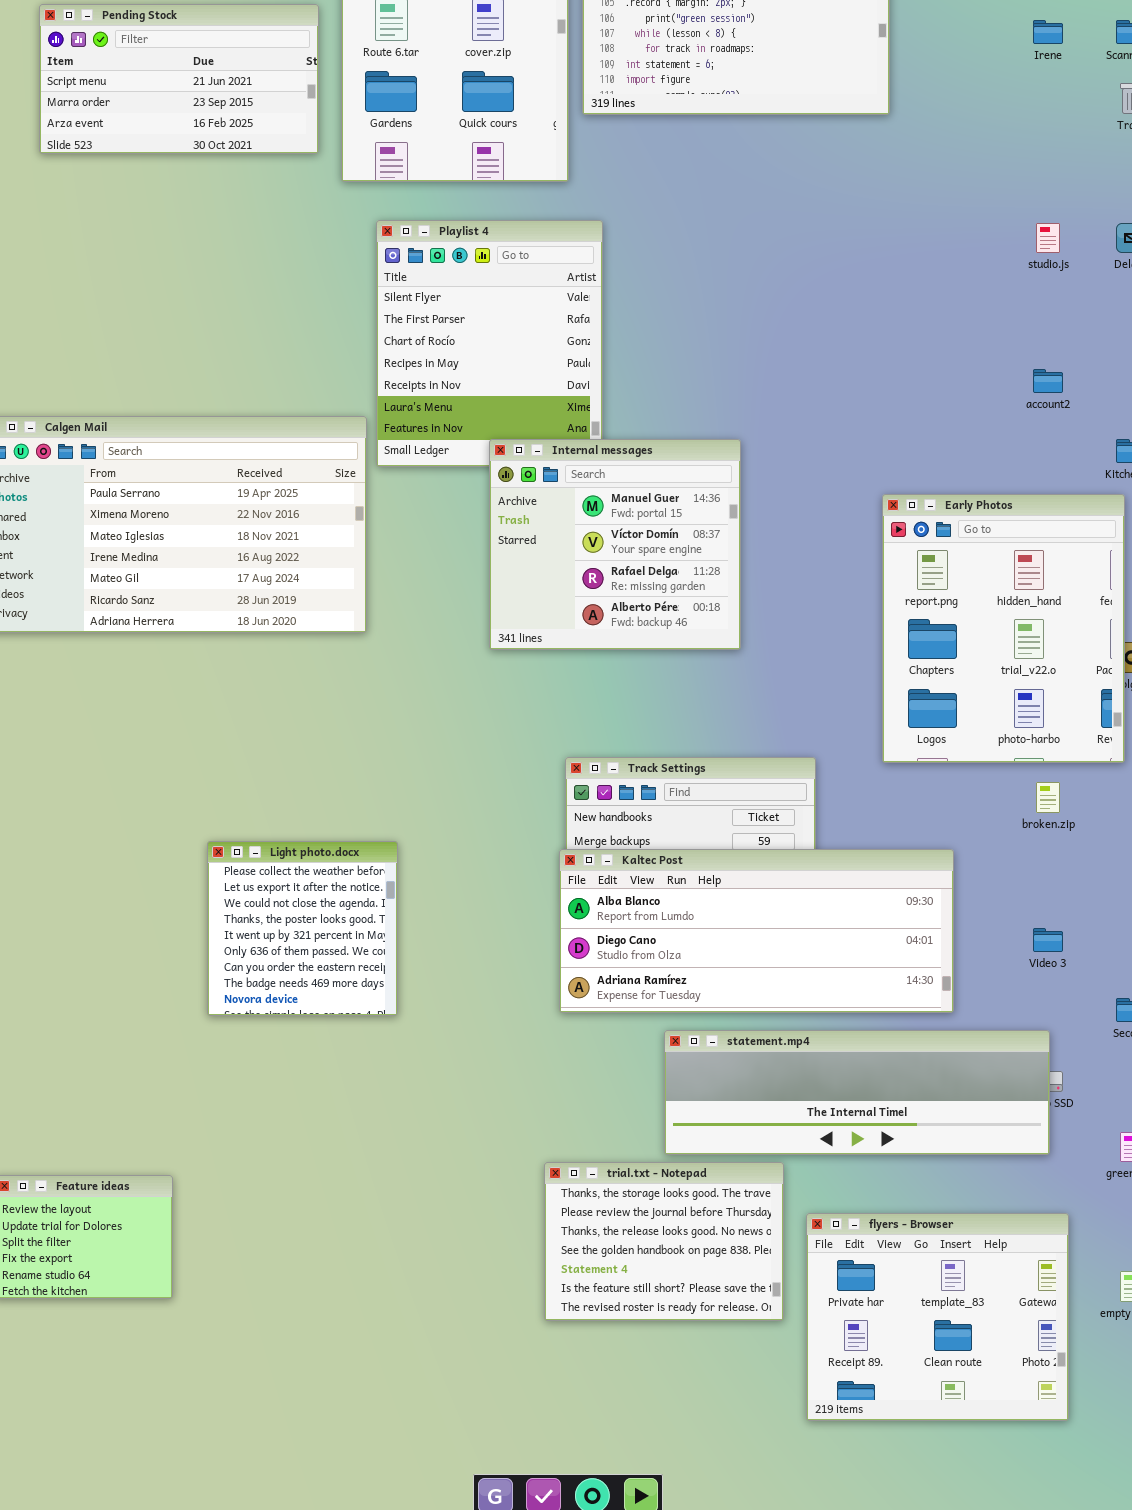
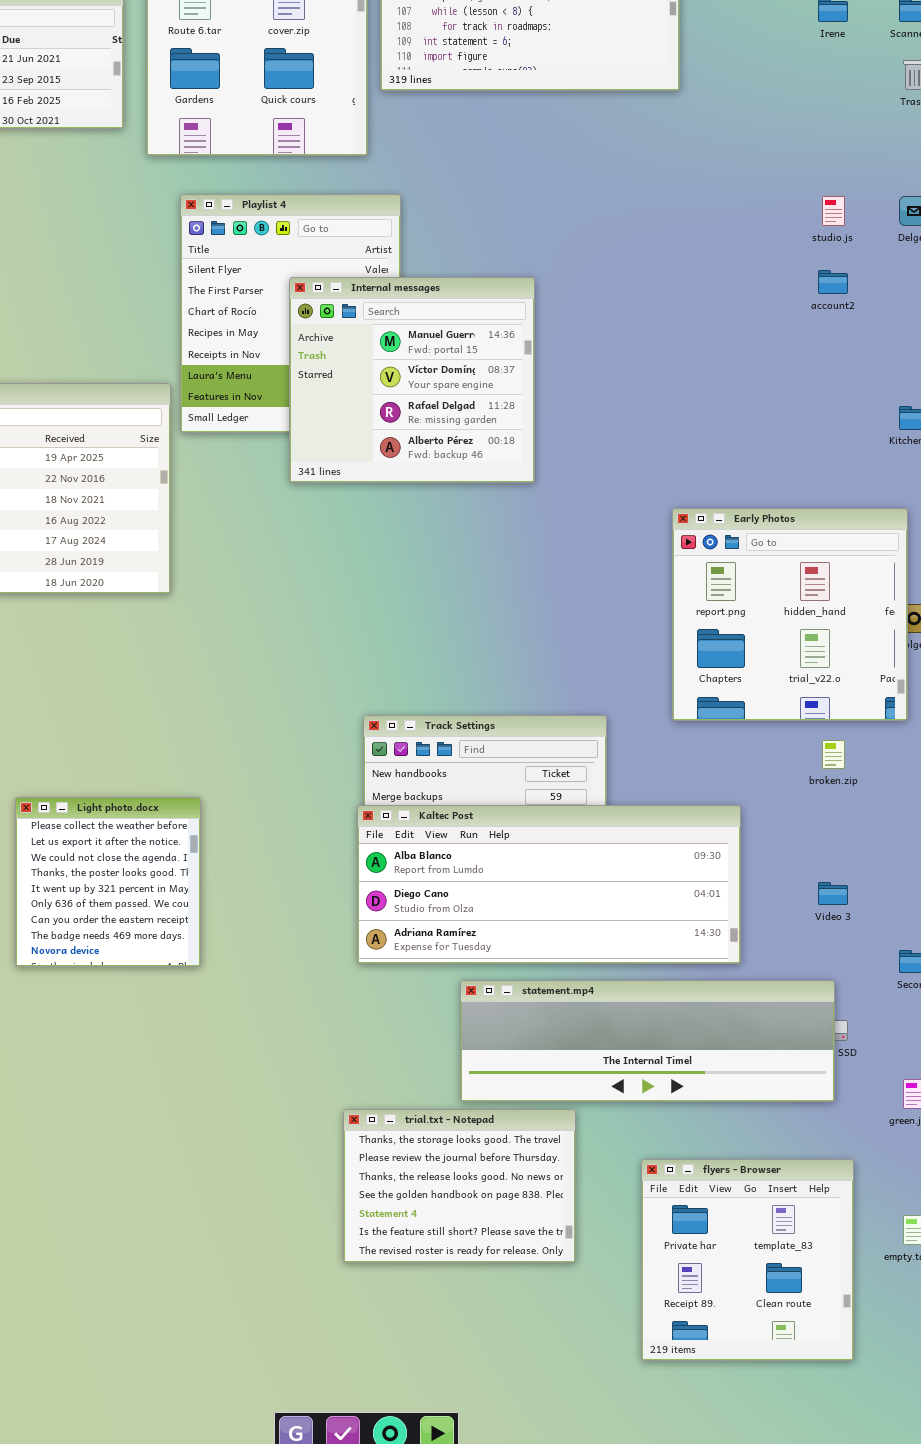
account2: [1033,369,1063,393] -> [818,270,848,294], moved
Internal messages: [489,439,741,650] -> [289,277,535,483], moved
Early Photos: [882,494,1125,763] -> [672,508,908,721], resized
flyers - Browser: [806,1213,1069,1421] -> [641,1159,854,1361], resized

